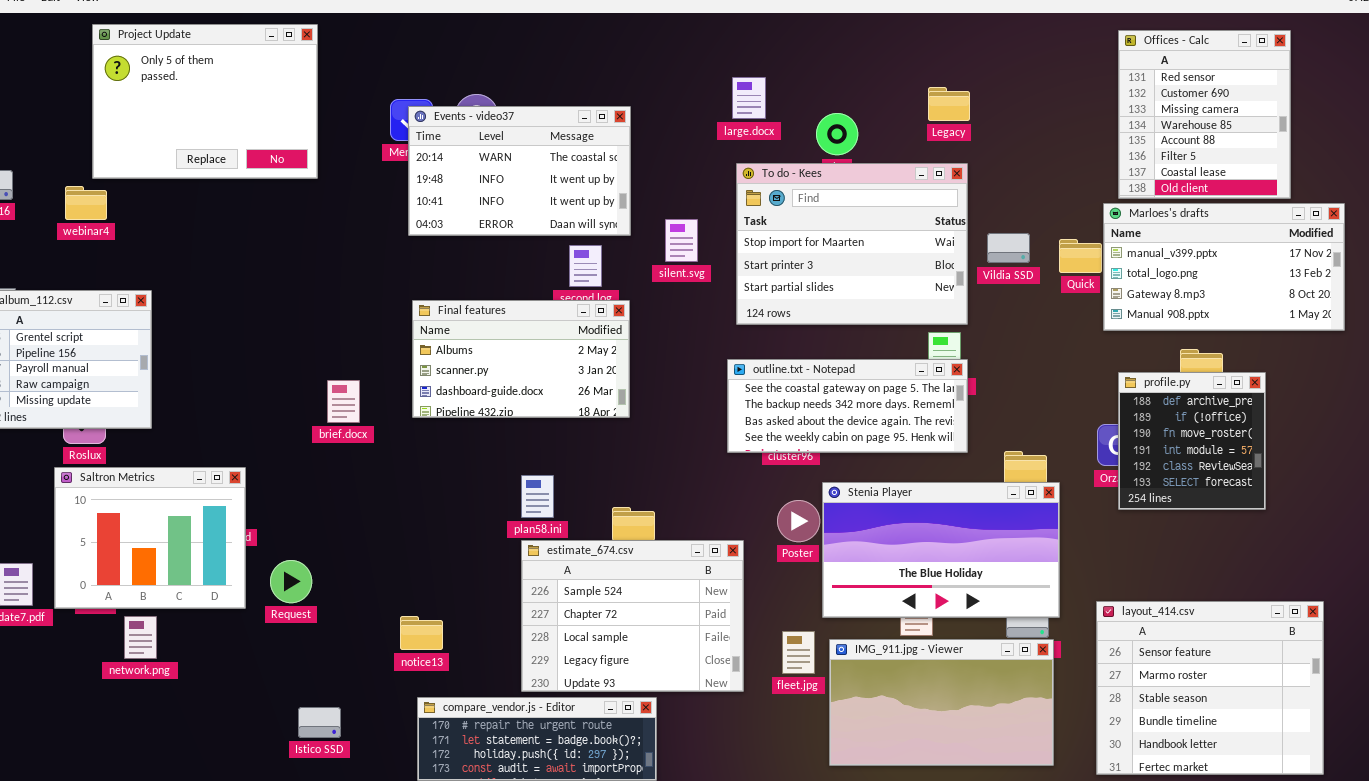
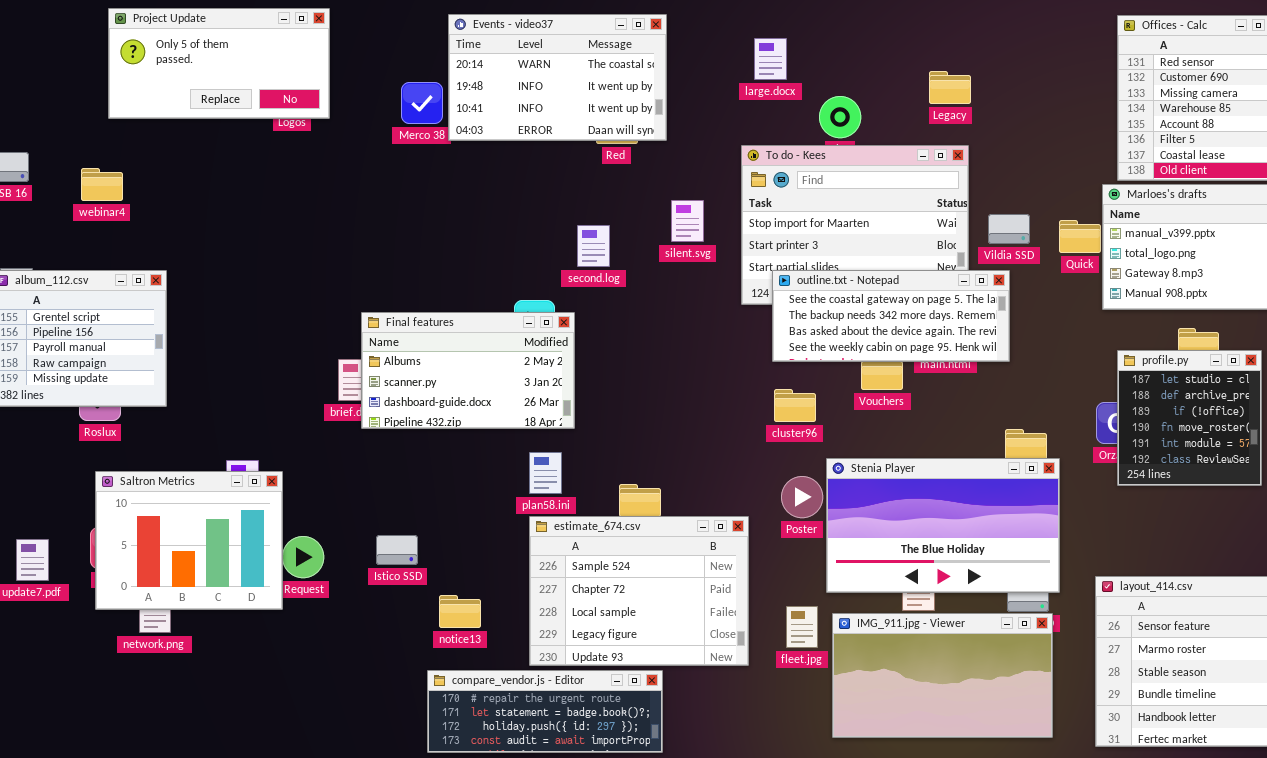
Project Update: [92,24,318,179] -> [108,8,330,119], resized
large.docx: [732,77,766,119] -> [754,38,787,80], moved
Events - video37: [408,106,631,236] -> [448,14,667,141], moved
Final features: [412,300,630,418] -> [361,312,575,429], moved
outline.txt - Notepad: [727,359,968,453] -> [772,270,1010,362], moved
profile.py: [1118,372,1266,510] -> [1117,350,1262,486], scrolled up 1 row
Saltron Metrics: [54,467,246,609] -> [95,471,283,610], moved
notice13: [400,616,443,650] -> [439,595,481,628], moved
Istico SSD: [298,707,341,738] -> [376,535,418,565], moved

